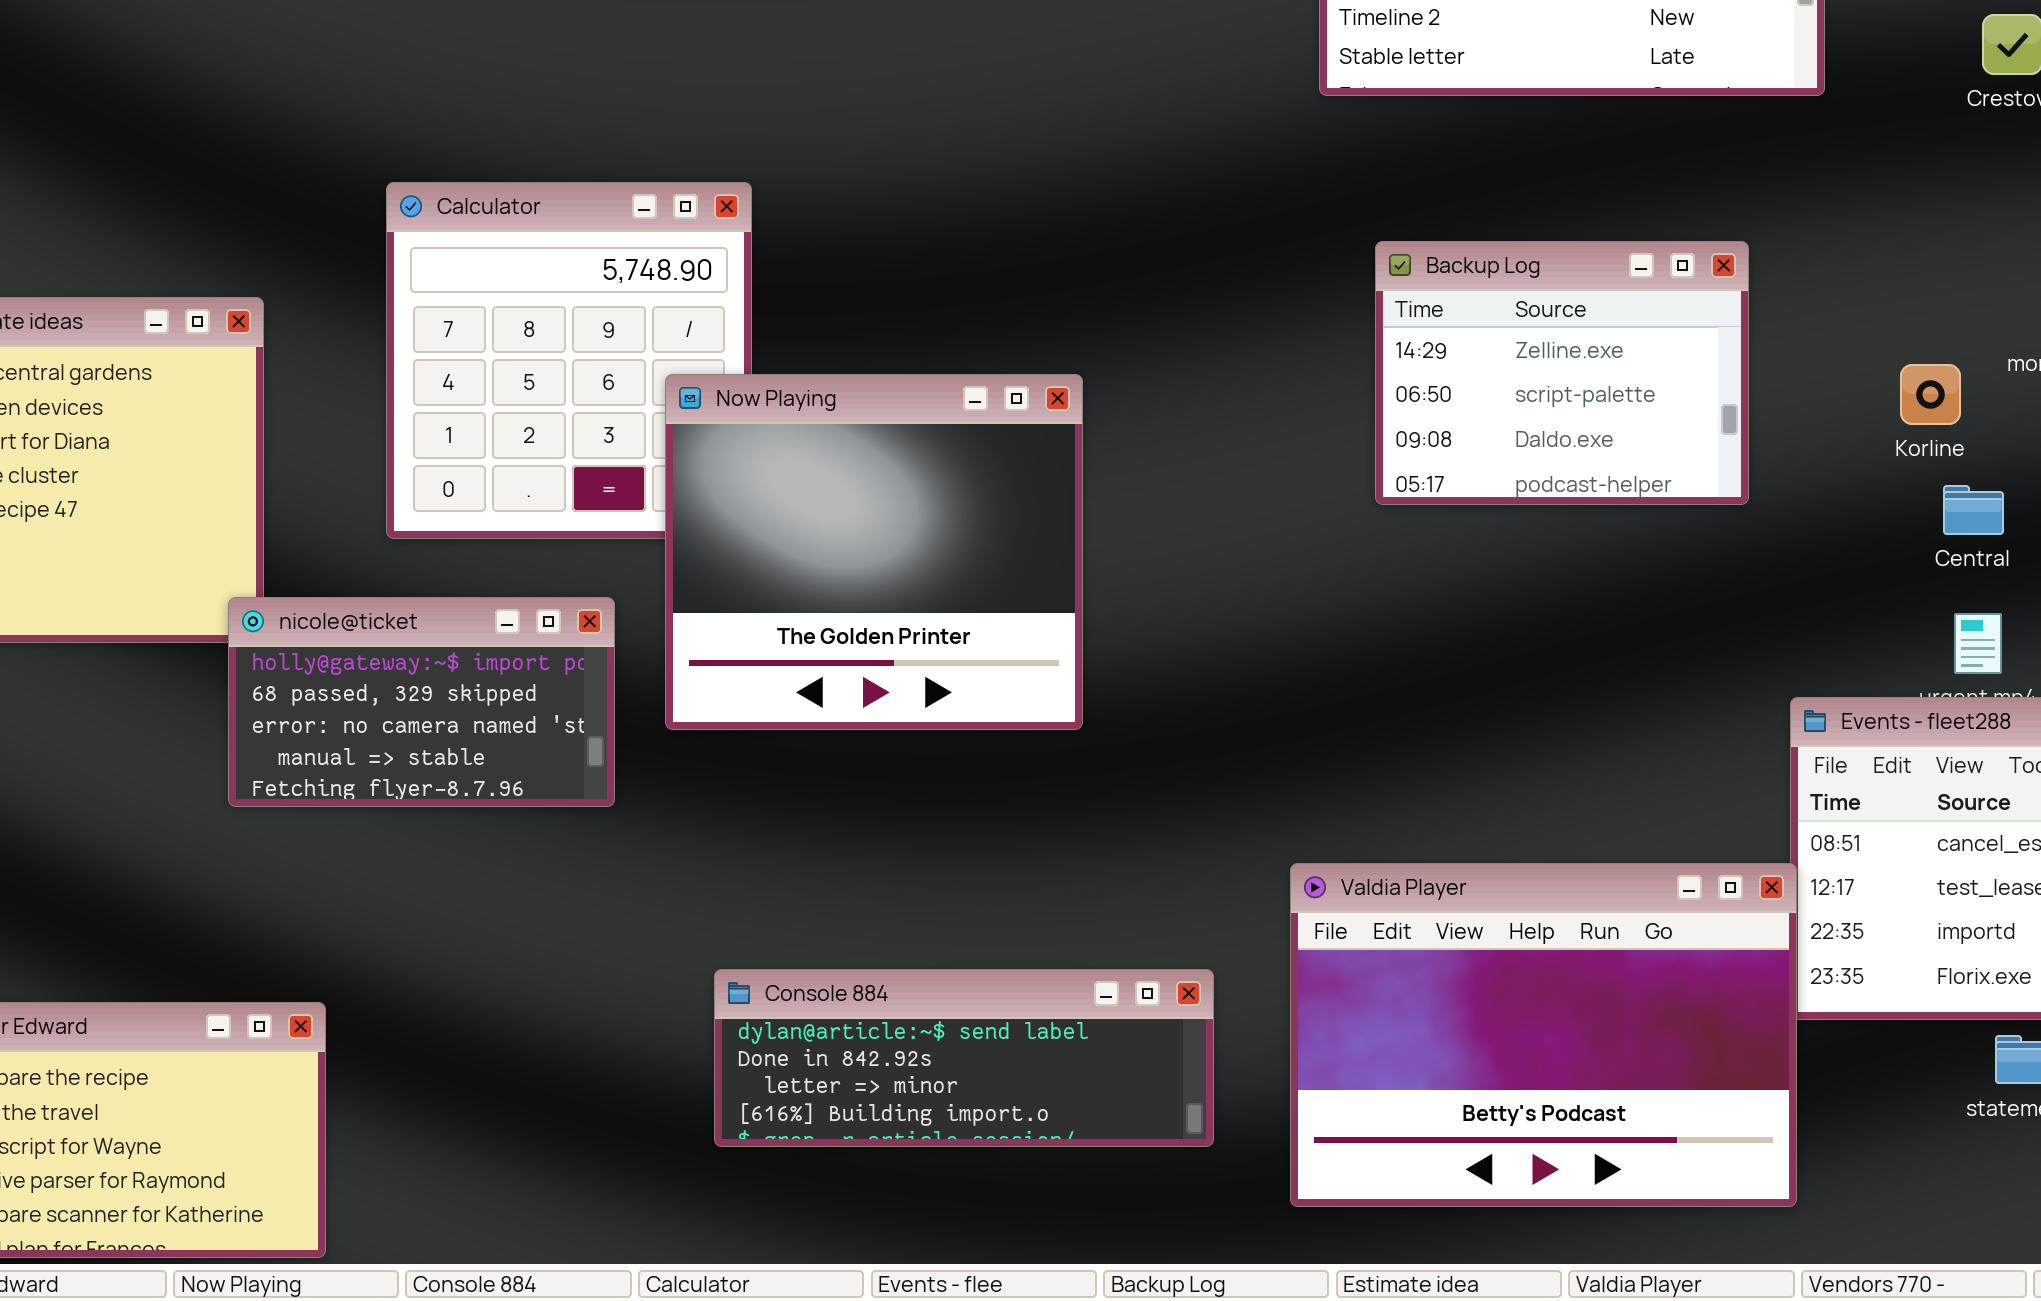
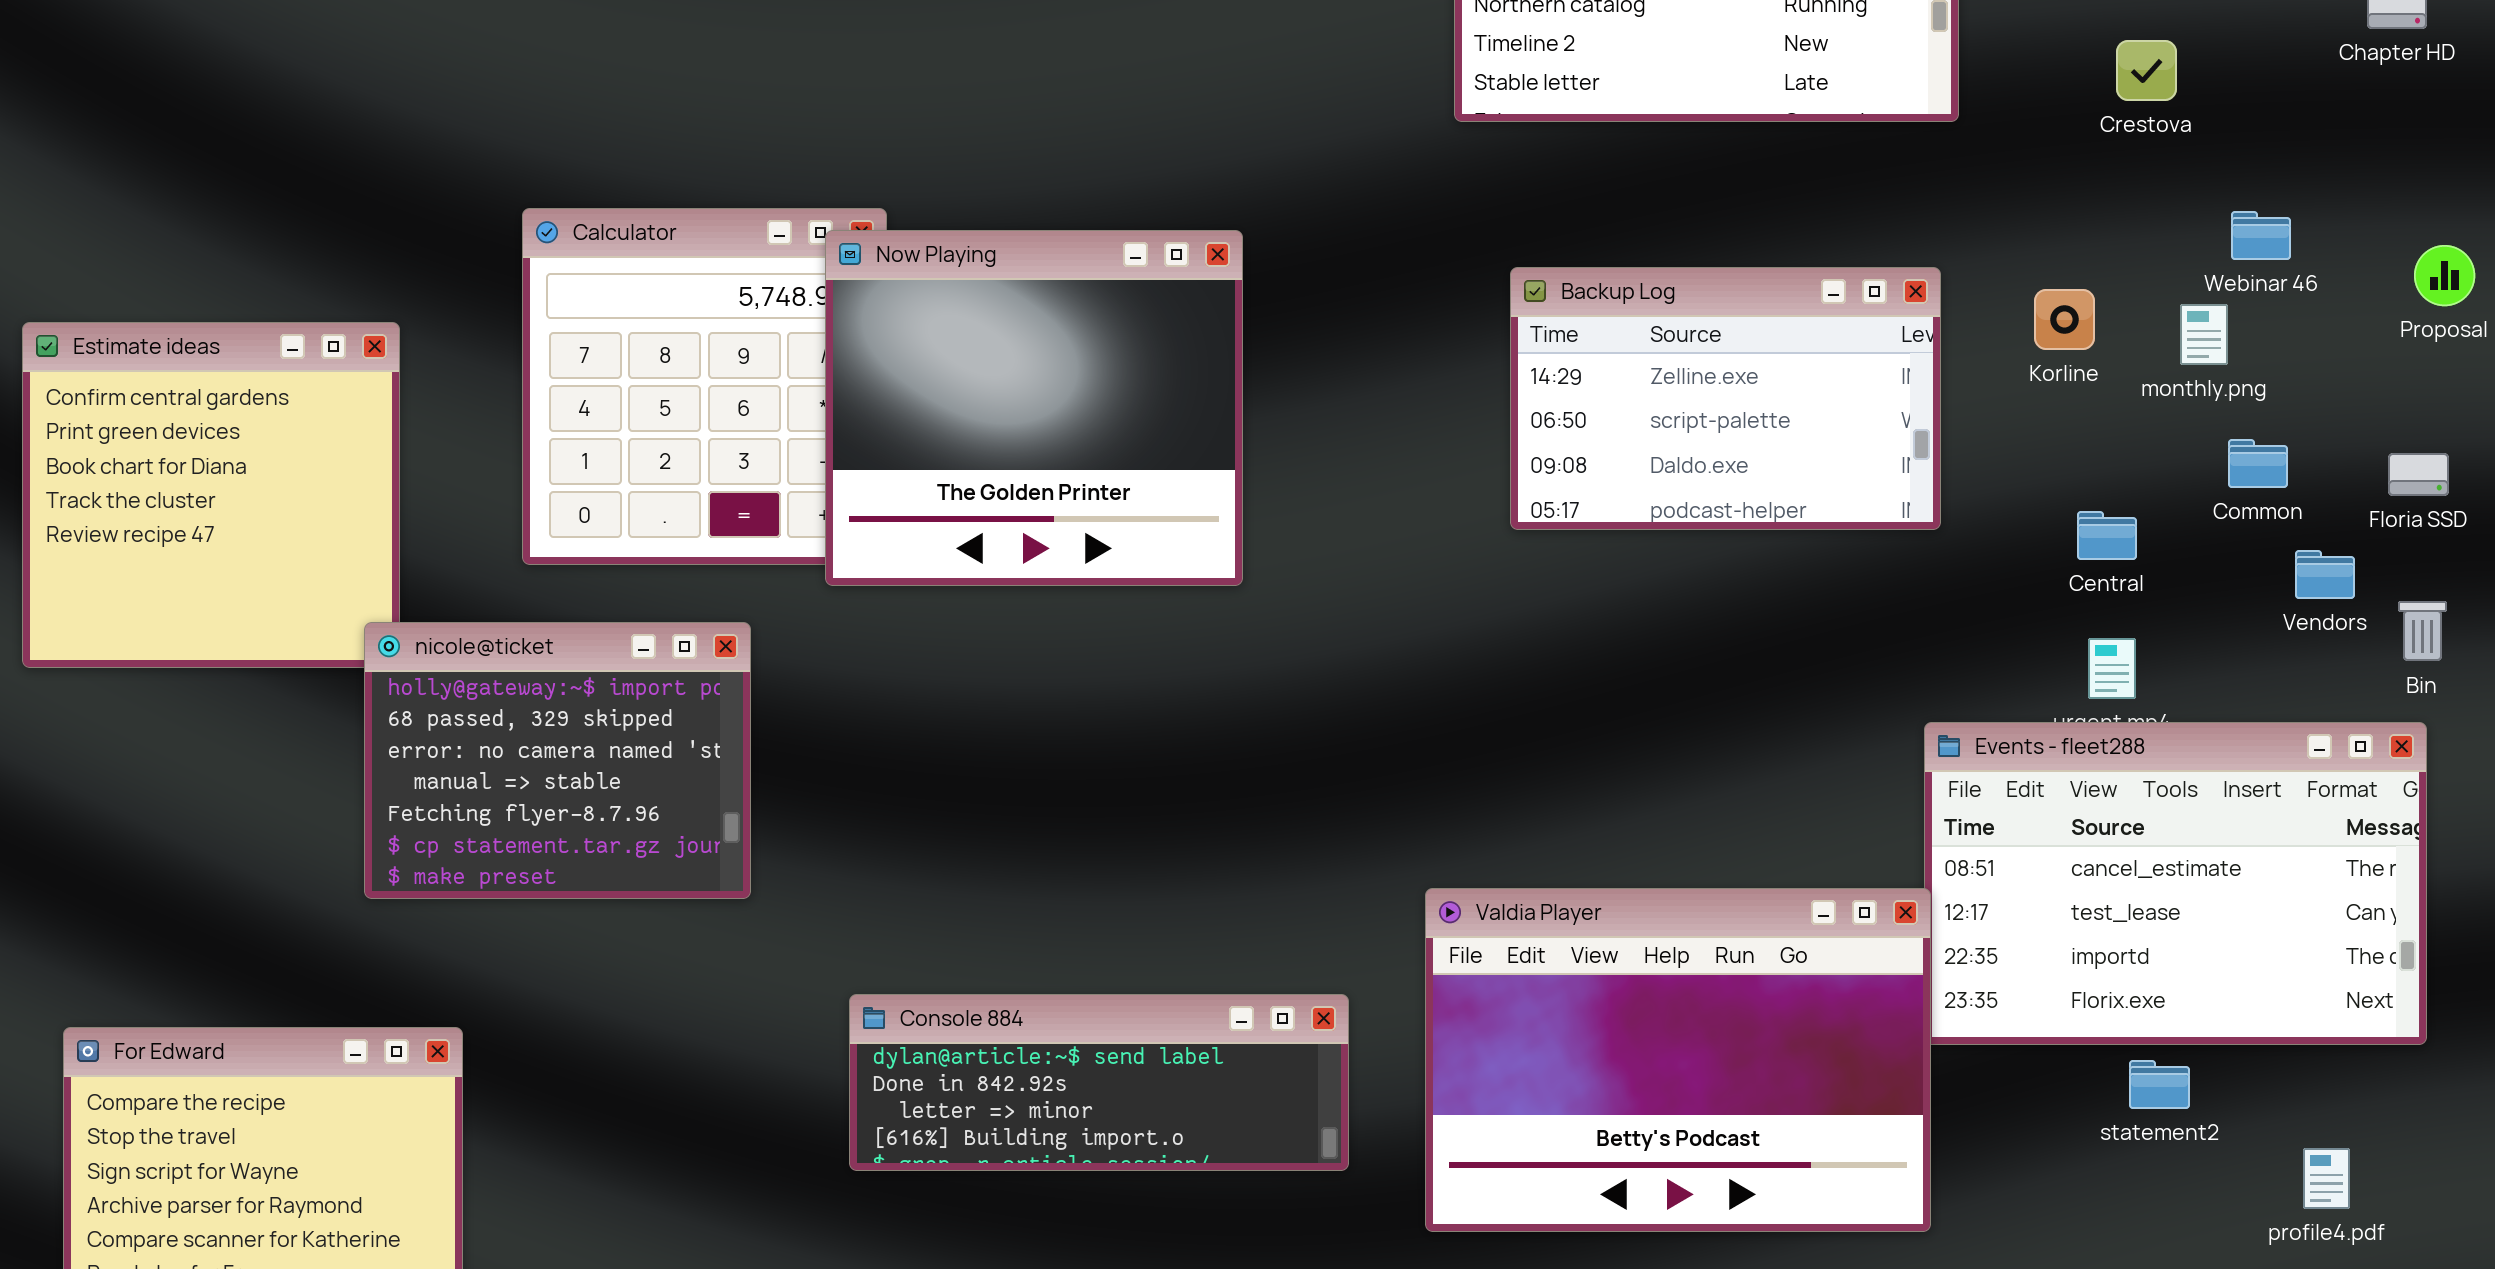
Backup Log: [1375,241,1749,505] -> [1510,267,1941,530], resized
Korline: [1900,364,1961,425] -> [2034,289,2095,350], moved
Now Playing: [665,374,1083,730] -> [825,230,1243,586], moved
nicole@ticket: [228,597,615,807] -> [364,622,751,899], resized

